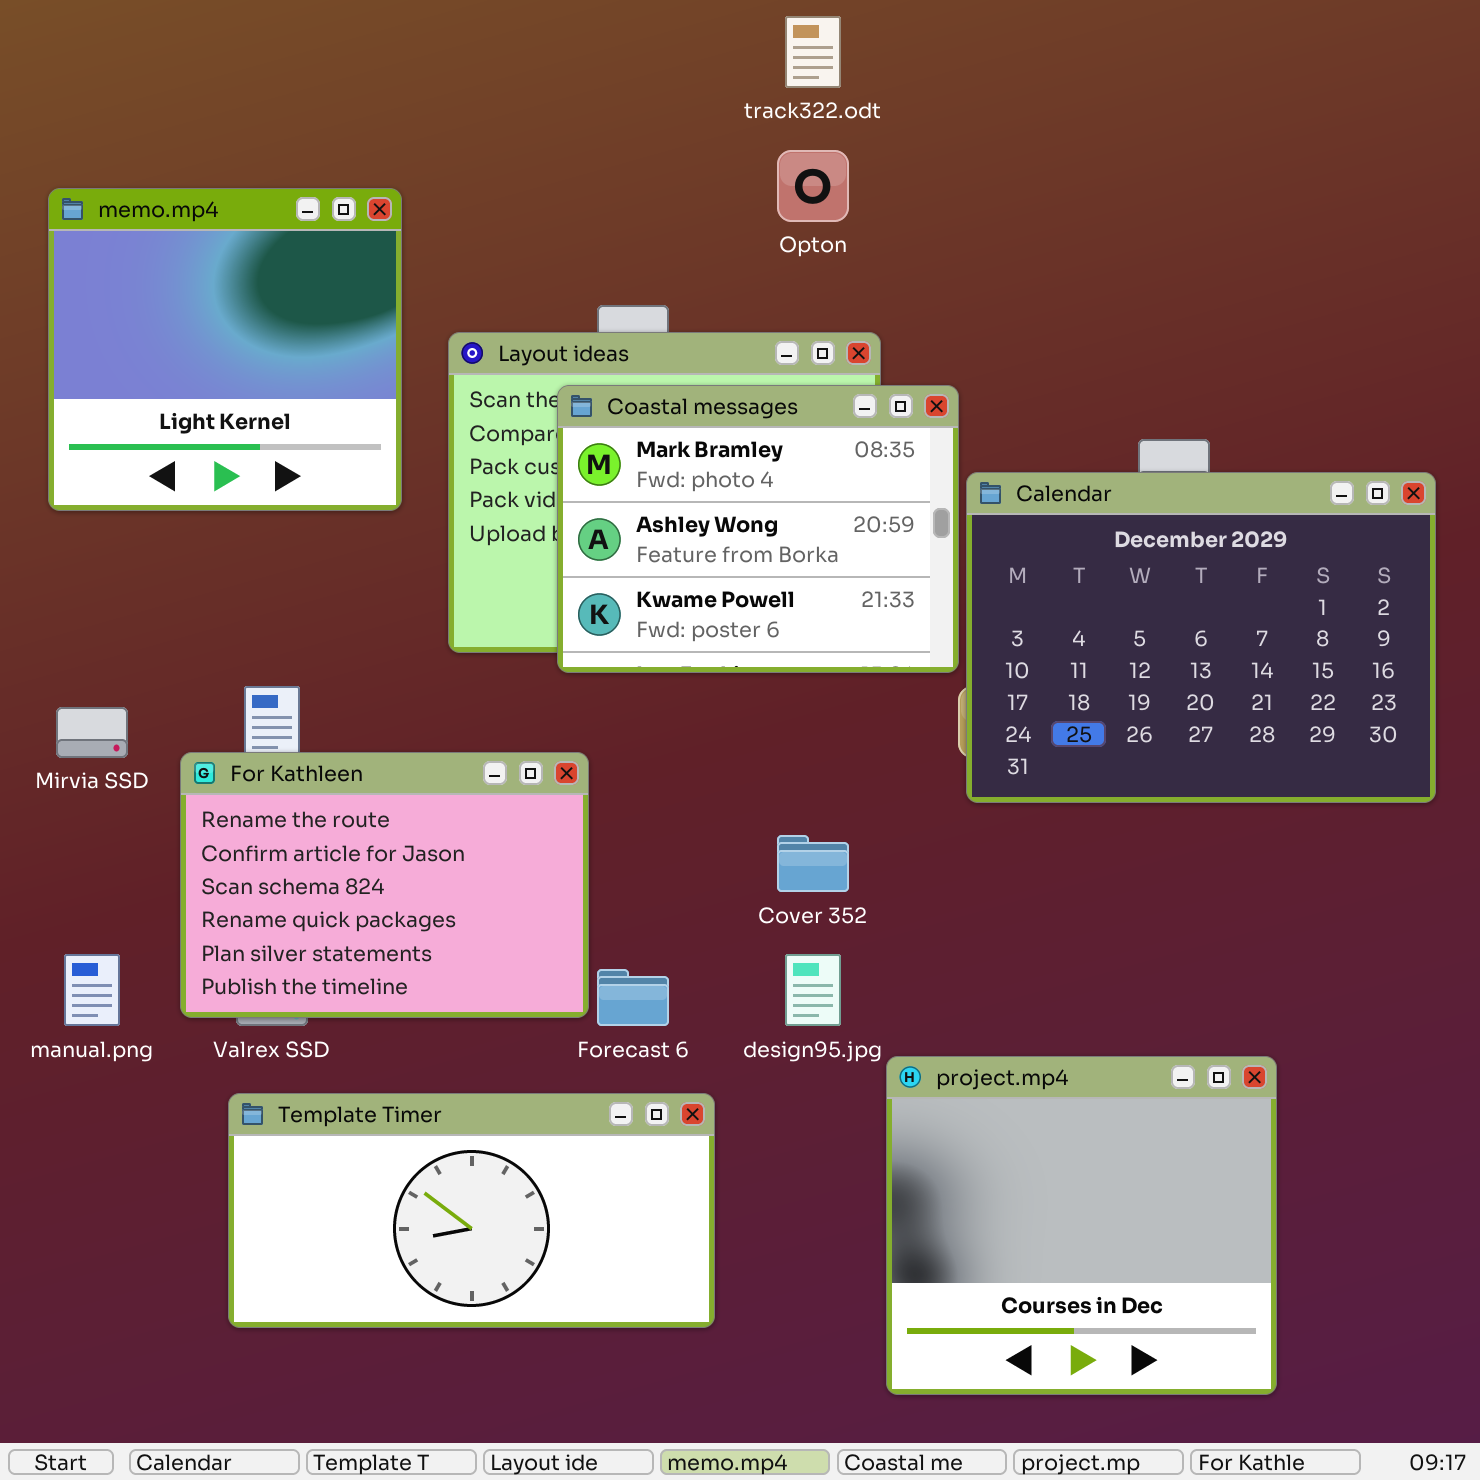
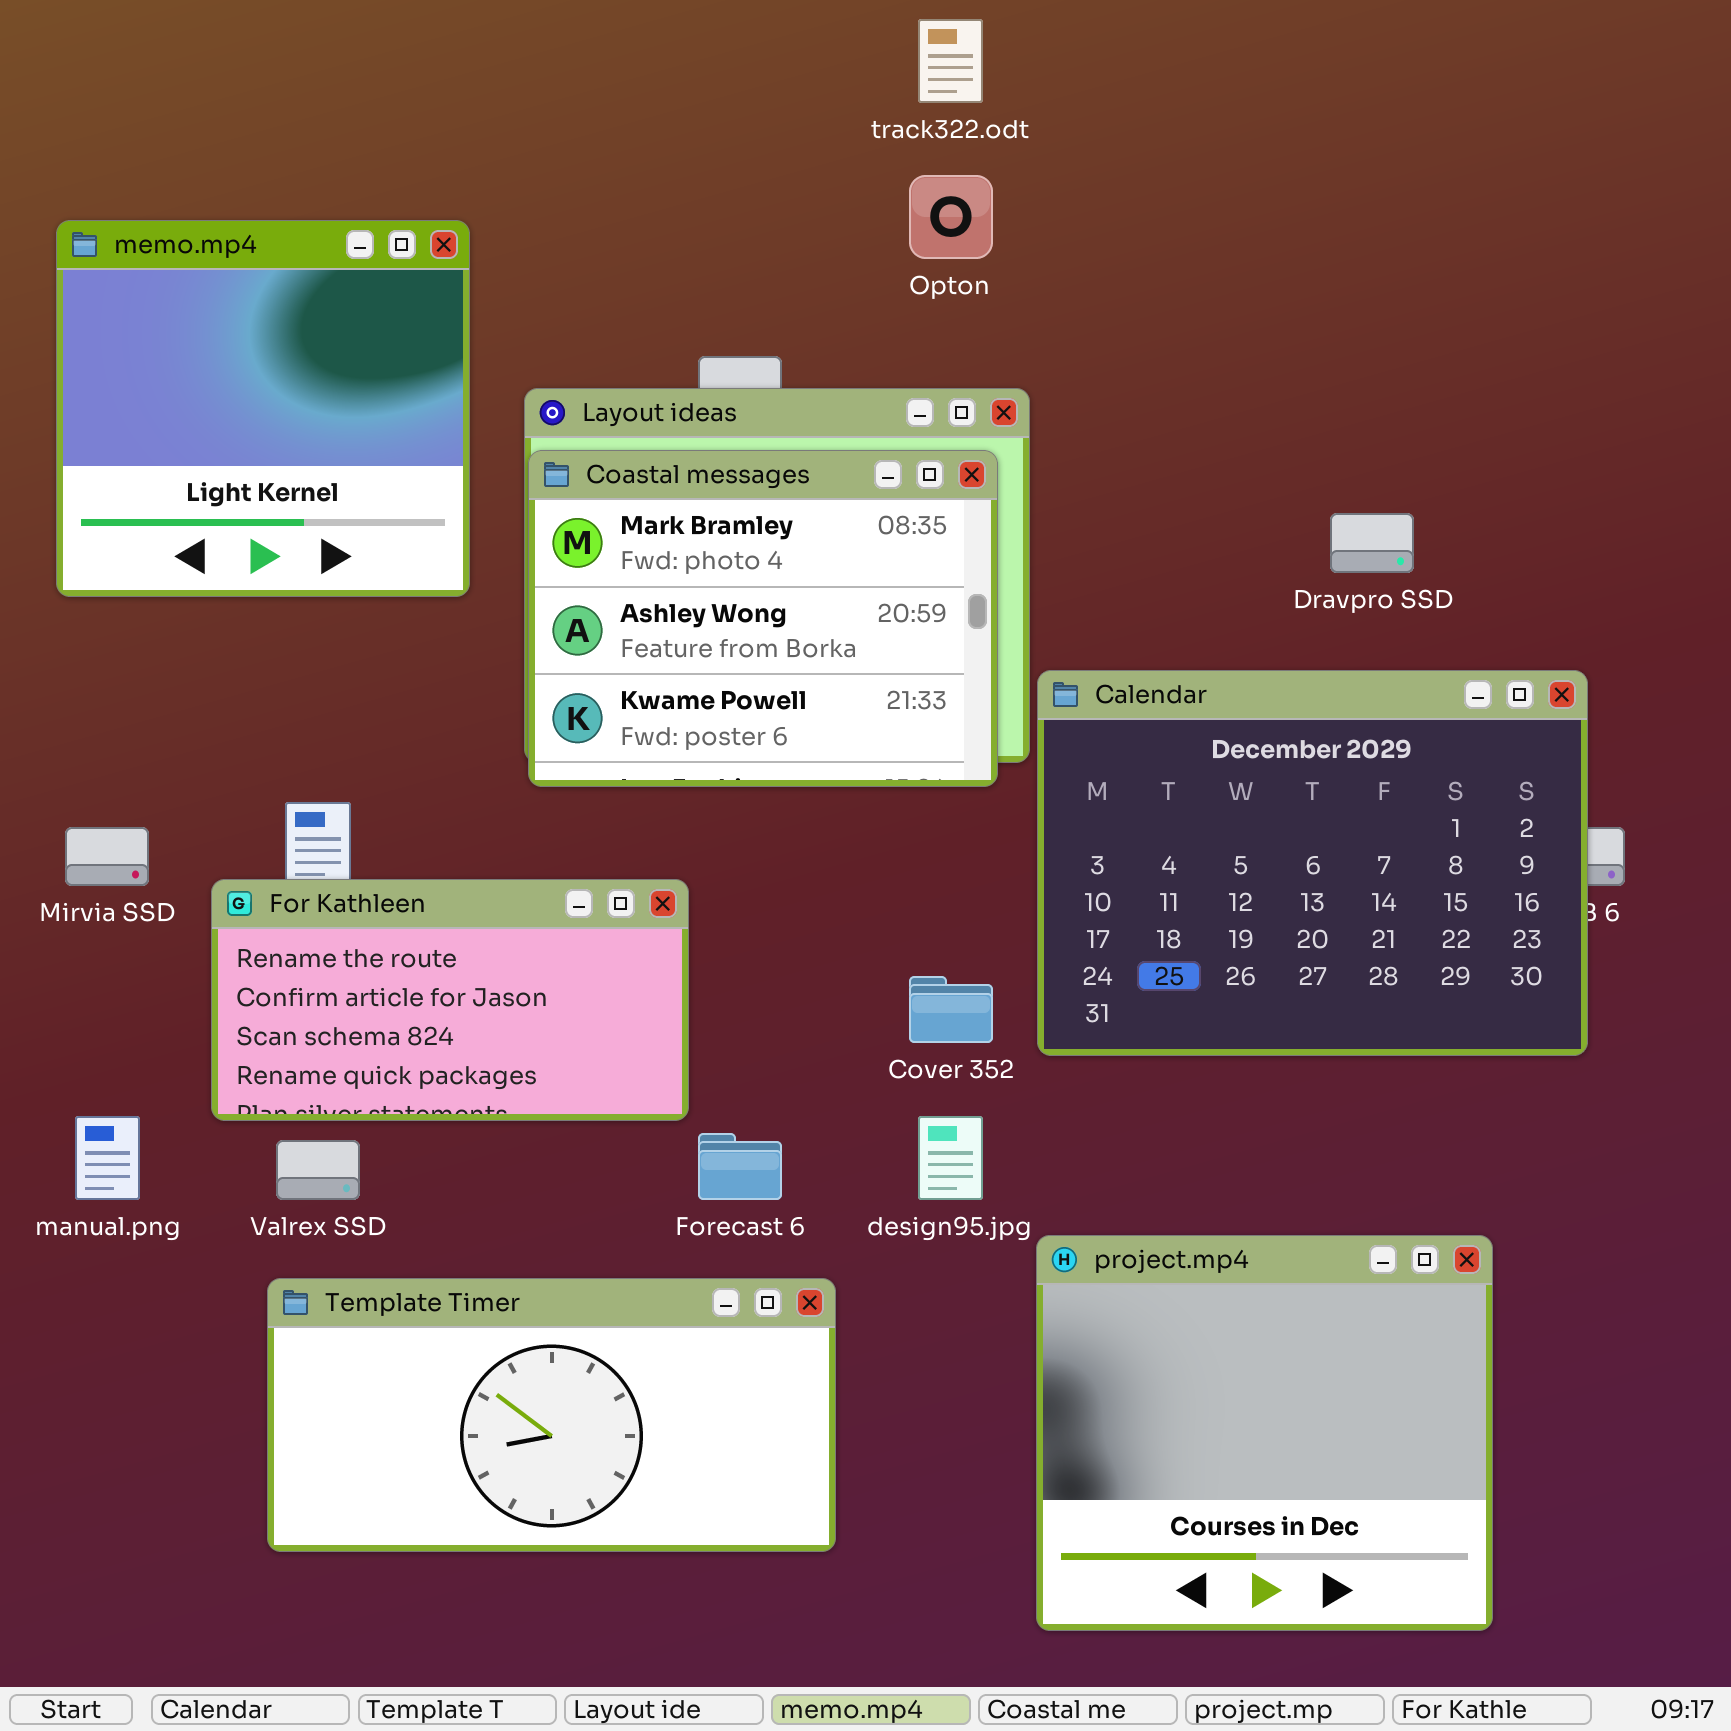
Coastal messages: [557,385,959,673] -> [528,450,998,787], moved
Calendar: [966,472,1436,803] -> [1037,670,1588,1056], moved
For Kathleen: [180,752,589,1018] -> [211,879,689,1121], resized

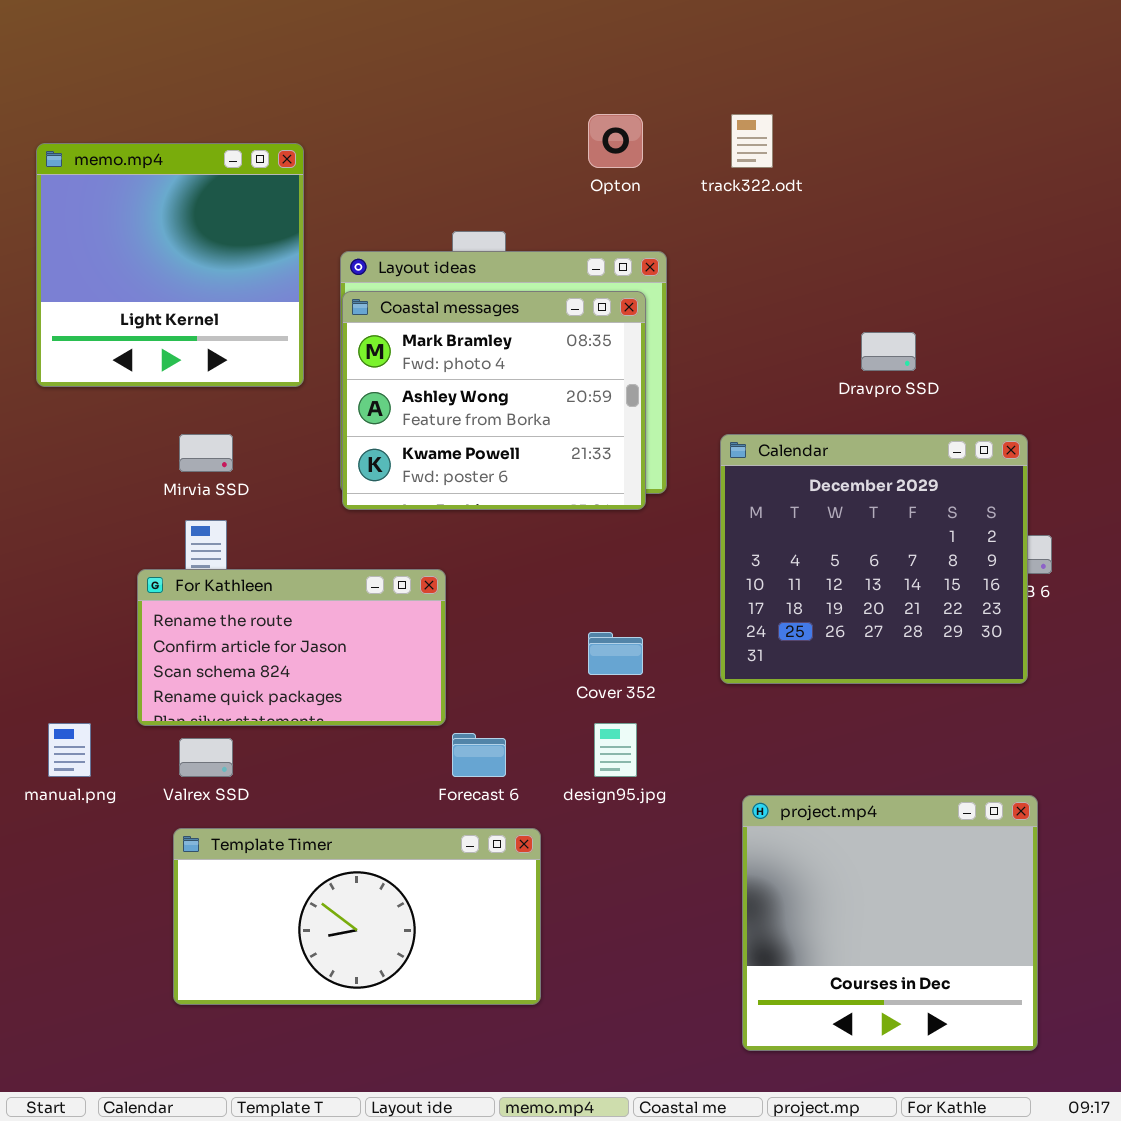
track322.odt: [918,19,983,103] -> [731,114,773,168], moved
Calendar: [1037,670,1588,1056] -> [720,434,1028,684], resized
Mirvia SSD: [65,827,149,886] -> [179,434,233,472], moved
project.mp4: [1036,1235,1493,1631] -> [742,795,1038,1051], moved

